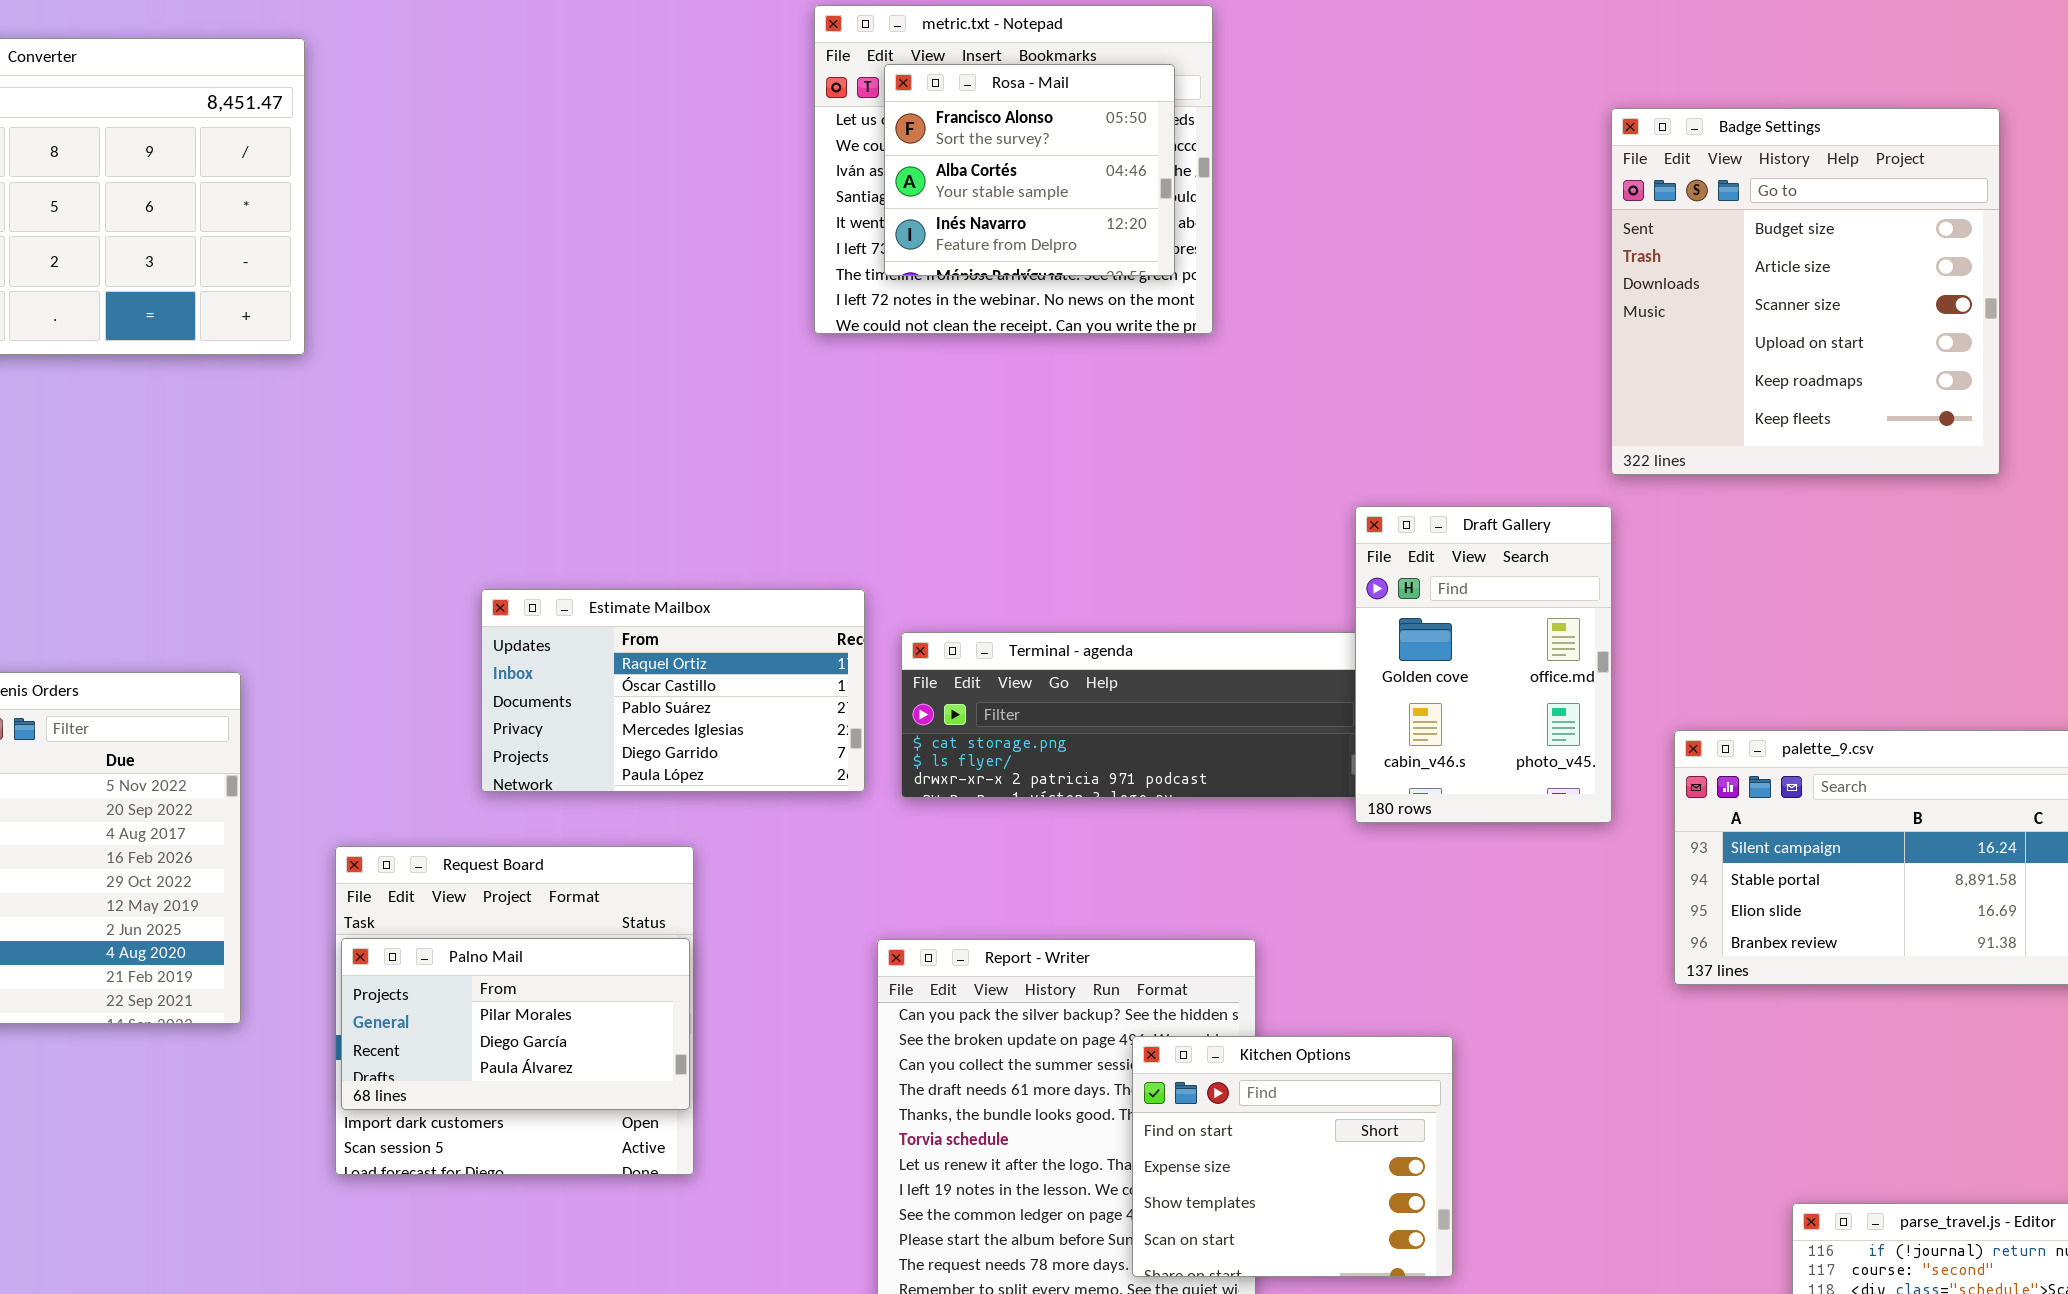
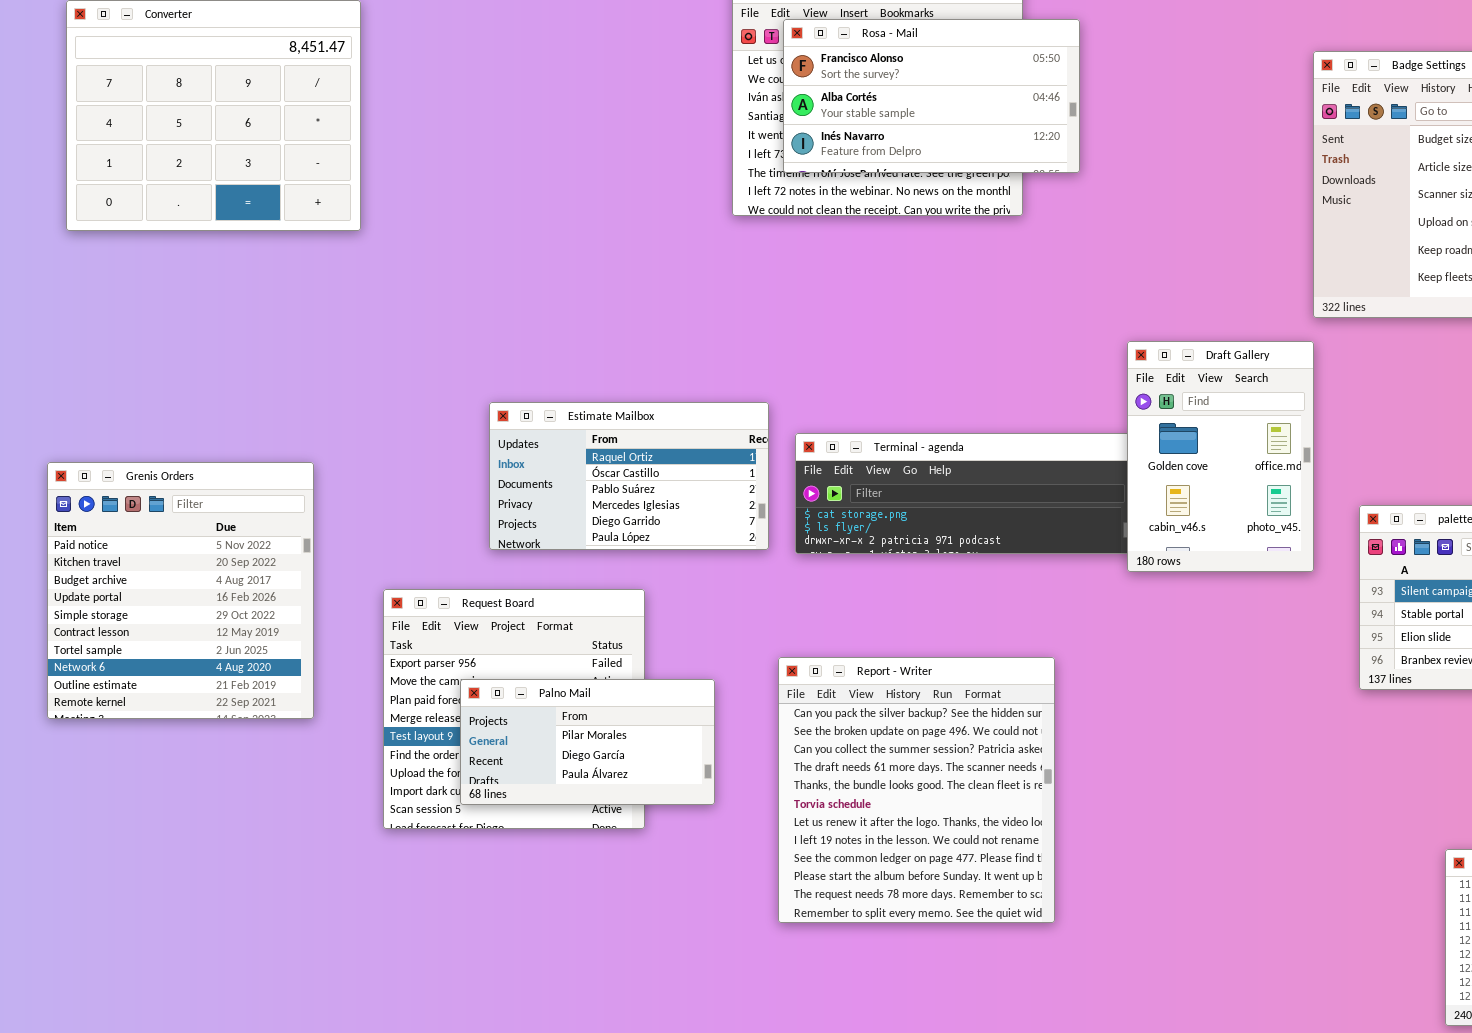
Rosa - Mail: [884,64,1175,276] -> [783,19,1080,173], resized
Palno Mail: [341,938,690,1110] -> [460,679,715,805], moved
Kitchen Options: [1132,1036,1453,1277] -> none, closed

